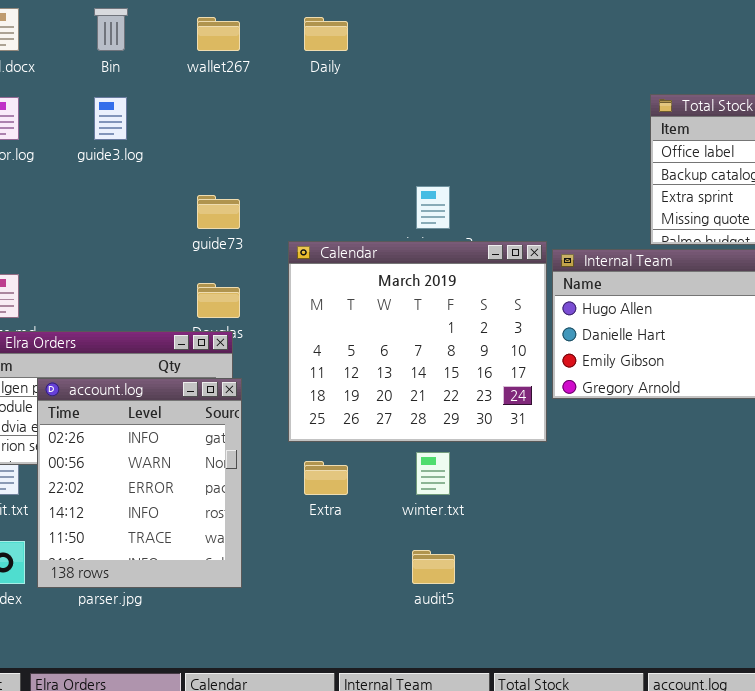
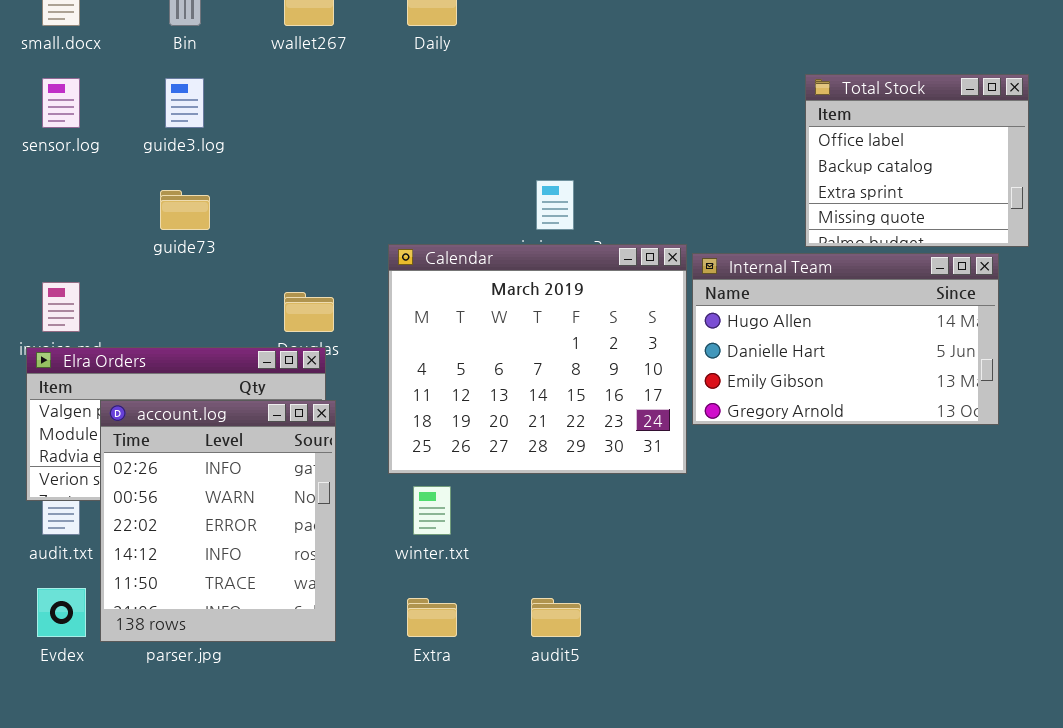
guide73: [197,195,240,229] -> [160,190,210,230], moved
winter.txt: [416,452,450,495] -> [413,486,451,535], moved
Extra: [304,461,348,495] -> [407,598,457,637], moved

